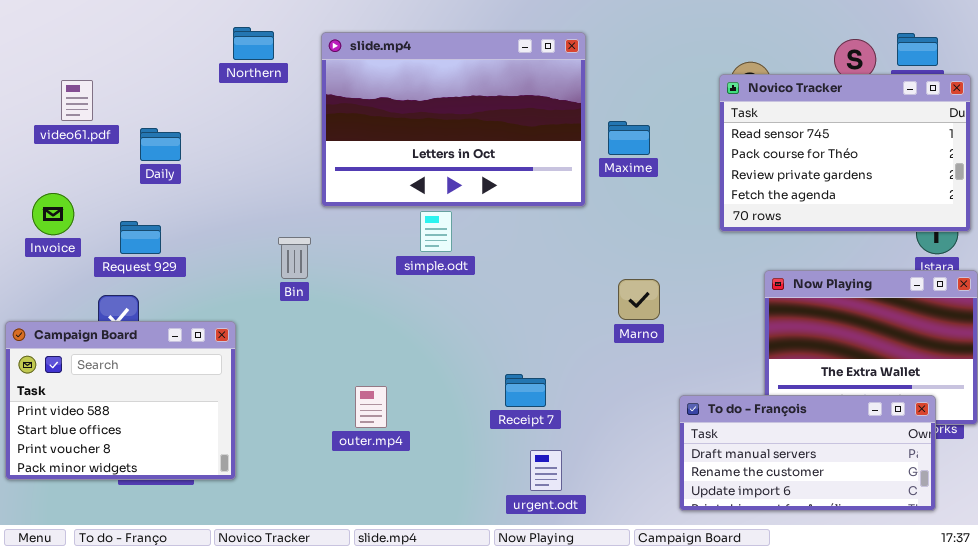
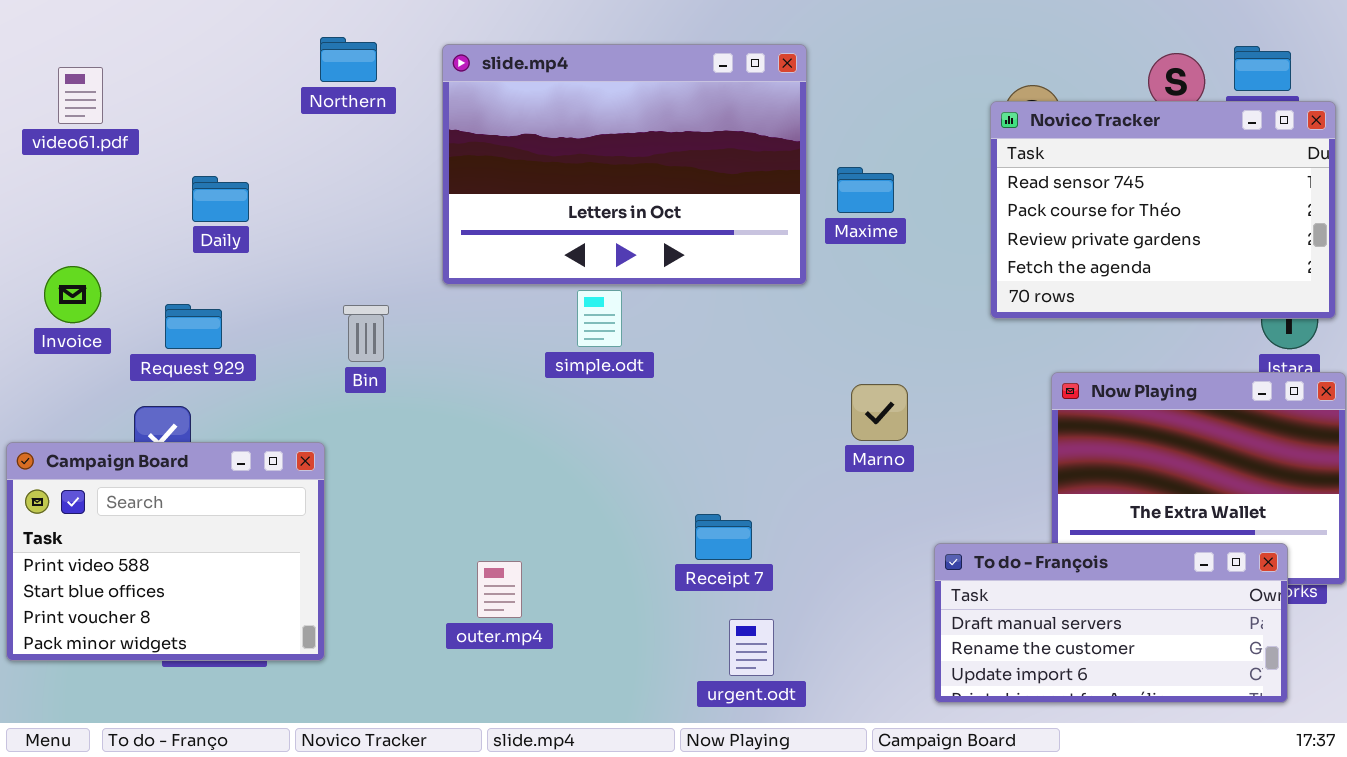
video61.pdf: [61,80,93,121] -> [58,67,103,124], moved
Bin: [278,237,311,279] -> [343,305,389,362], moved
outer.mp4: [355,386,387,428] -> [477,561,522,618], moved

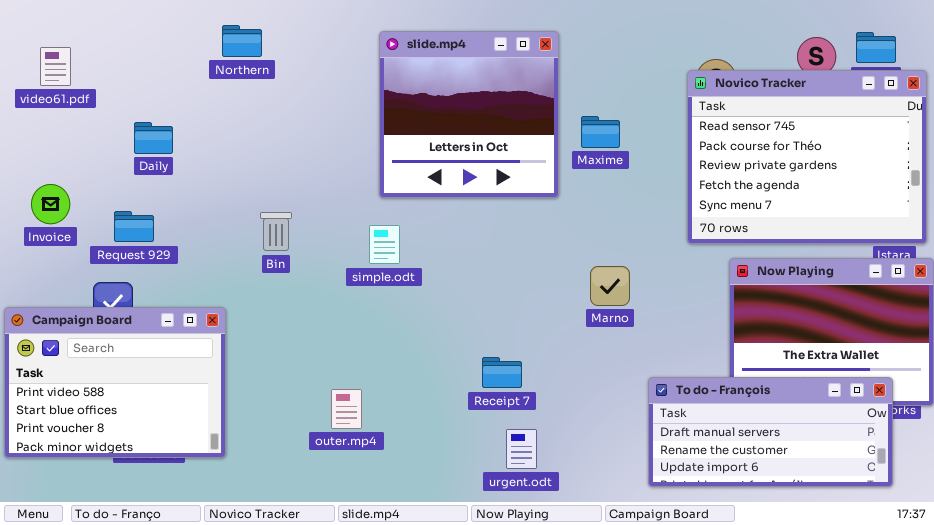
slide.mp4: [442,44,807,285] -> [379,31,559,198], resized
Novico Tracker: [990,101,1336,319] -> [687,70,927,244], resized
simple.odt: [577,290,622,347] -> [369,225,400,264], moved
Bin: [343,305,389,362] -> [260,212,292,251], moved

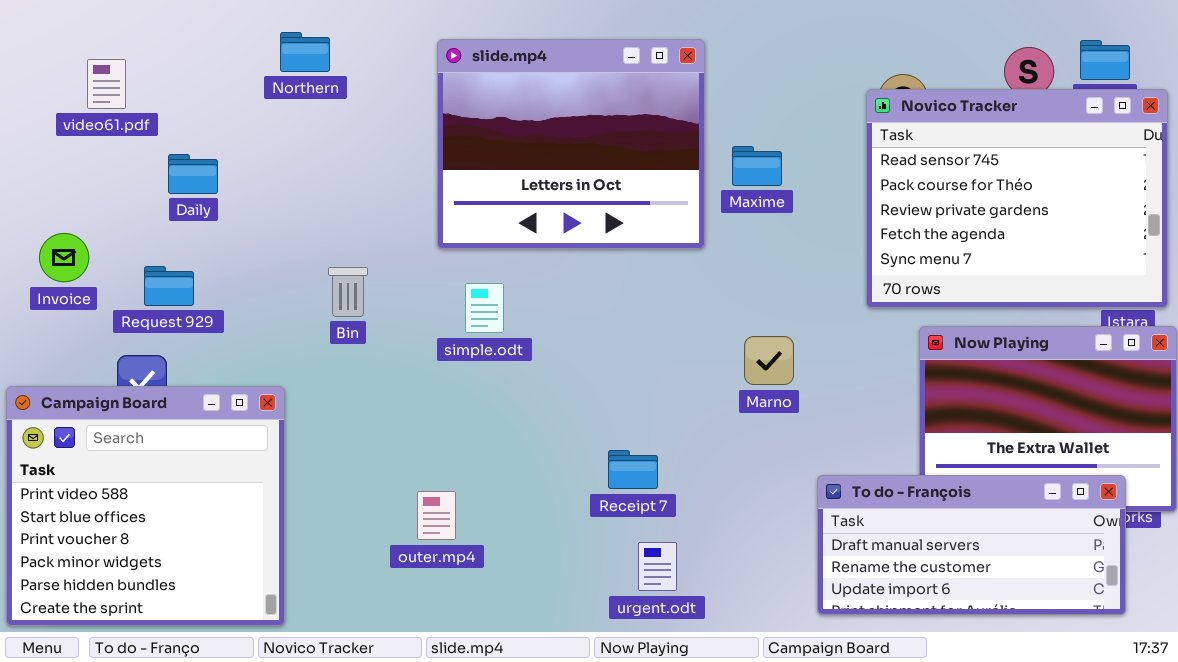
slide.mp4: [379,31,559,198] -> [437,39,705,249], resized
video61.pdf: [40,47,71,86] -> [87,59,126,109], moved
Campaign Board: [4,307,226,458] -> [6,386,285,626], resized

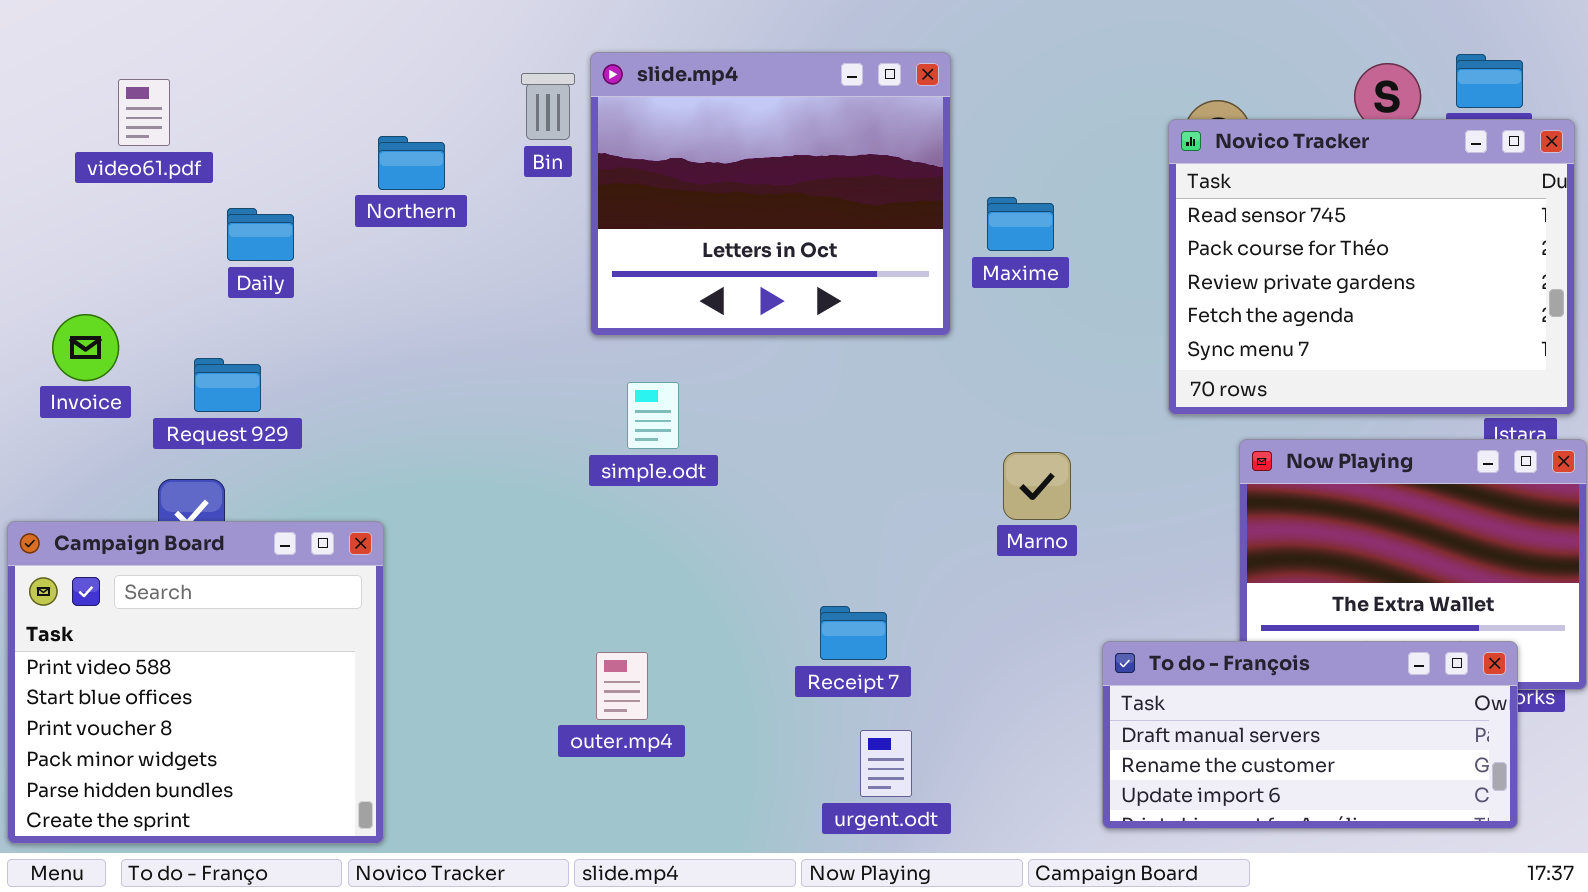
Northern: [280,32,330,72] -> [378,136,445,190], moved
Bin: [328,267,368,317] -> [521,73,575,140], moved
outer.mp4: [417,491,456,540] -> [596,652,648,720], moved

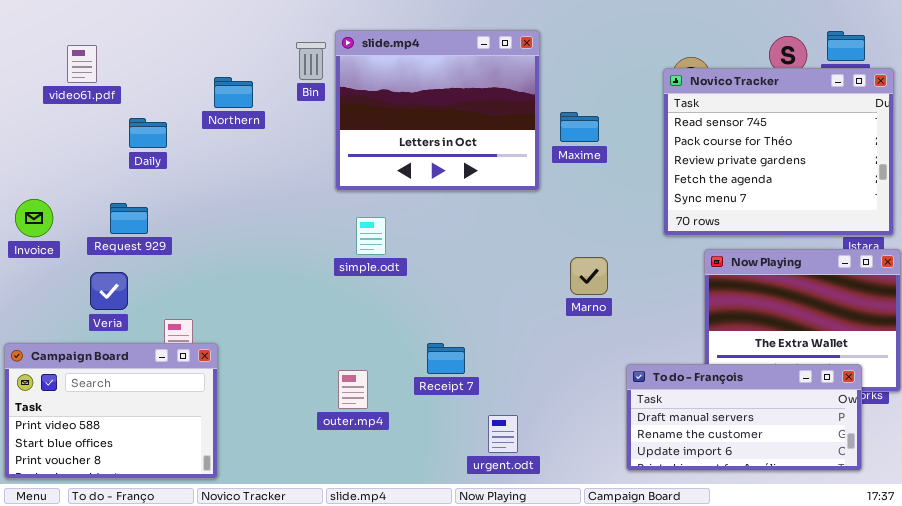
Invoice: [52,314,119,381] -> [15,199,53,237], moved
Campaign Board: [7,521,384,844] -> [4,343,218,479], resized
Receipt 7: [820,606,887,660] -> [427,343,465,374], moved

